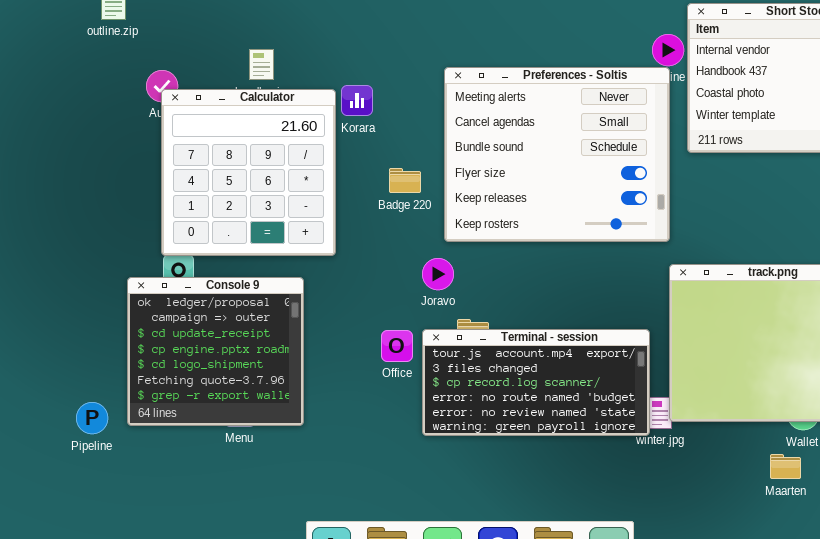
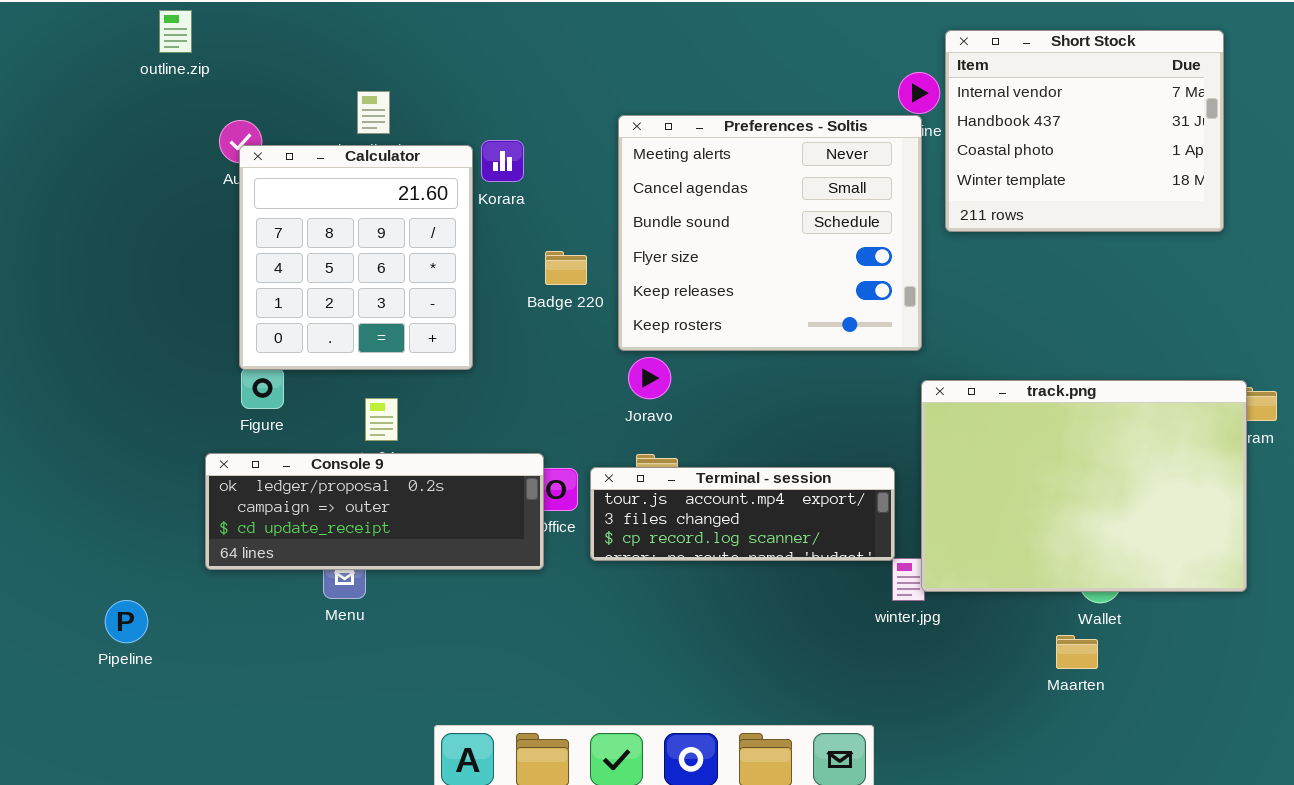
Joravo: [422,258,454,290] -> [628,357,671,399], moved
Console 9: [127,277,304,426] -> [205,453,544,570], moved, resized
Terminal - session: [422,329,650,436] -> [590,467,895,561], resized
Pipeline: [76,402,108,434] -> [105,600,148,643], moved

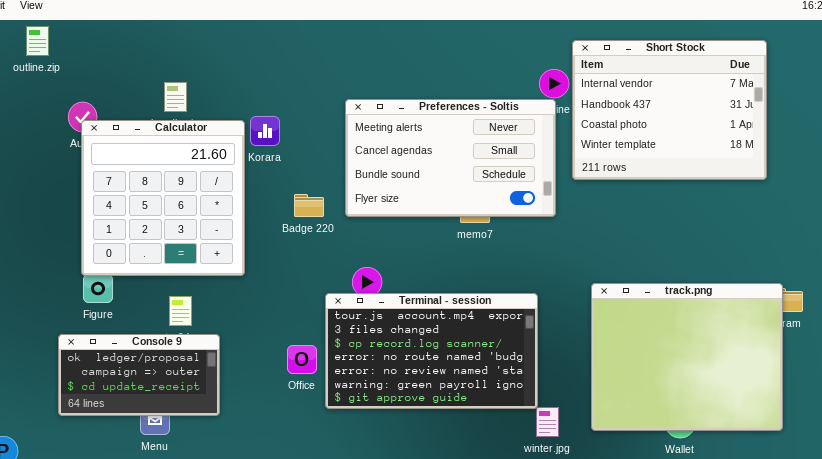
Preferences - Soltis: [618,115,922,351] -> [345,99,556,217], resized
track.png: [921,380,1247,592] -> [591,283,783,431], resized
Console 9: [205,453,544,570] -> [58,334,220,416], resized
Terminal - session: [590,467,895,561] -> [325,293,538,409], resized

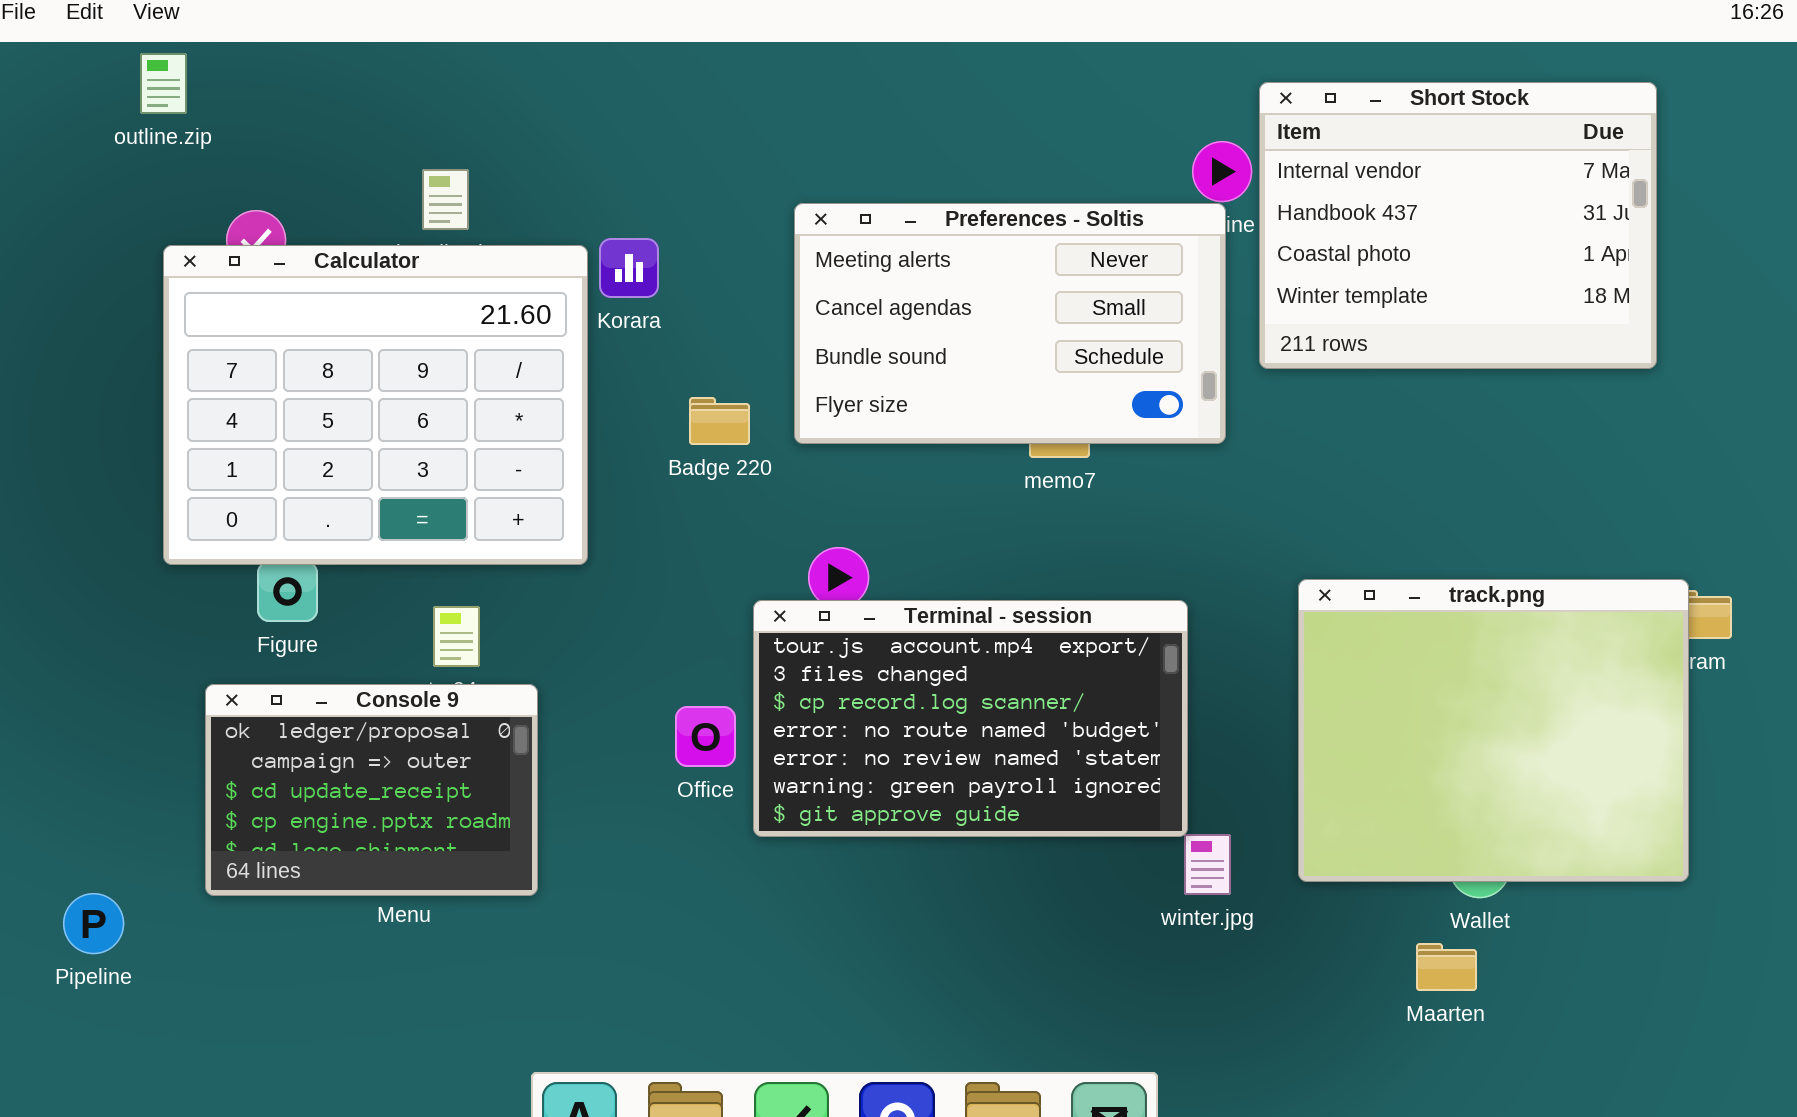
Calculator: [81,120,245,276] -> [163,245,588,565], resized
Console 9: [58,334,220,416] -> [205,684,538,896], resized

